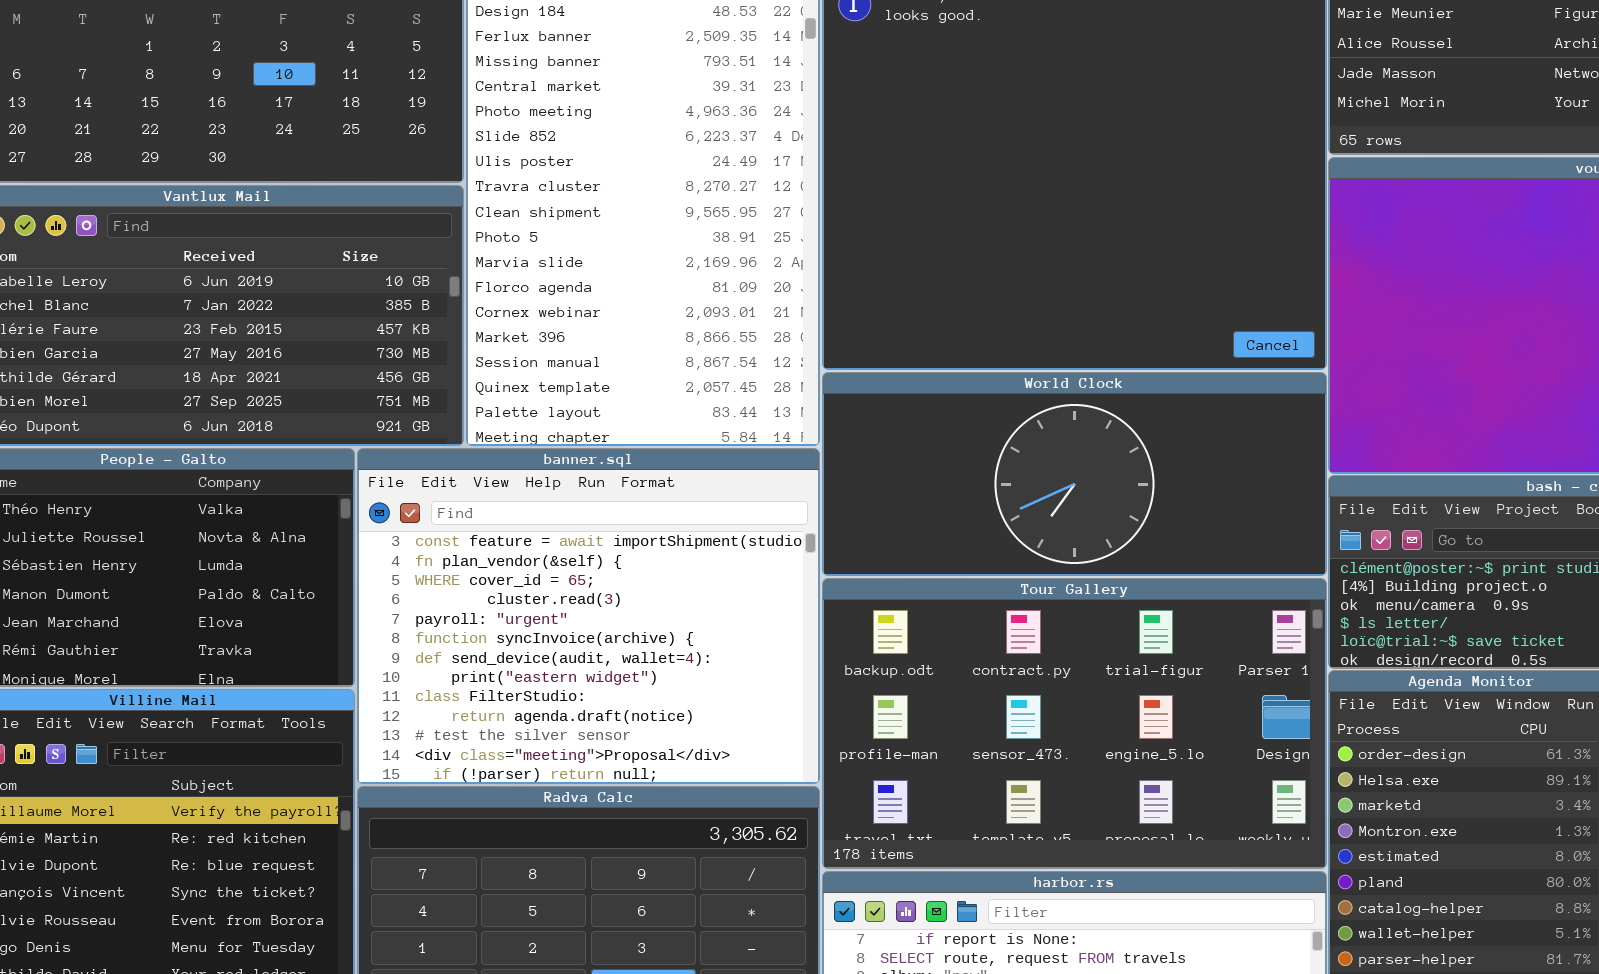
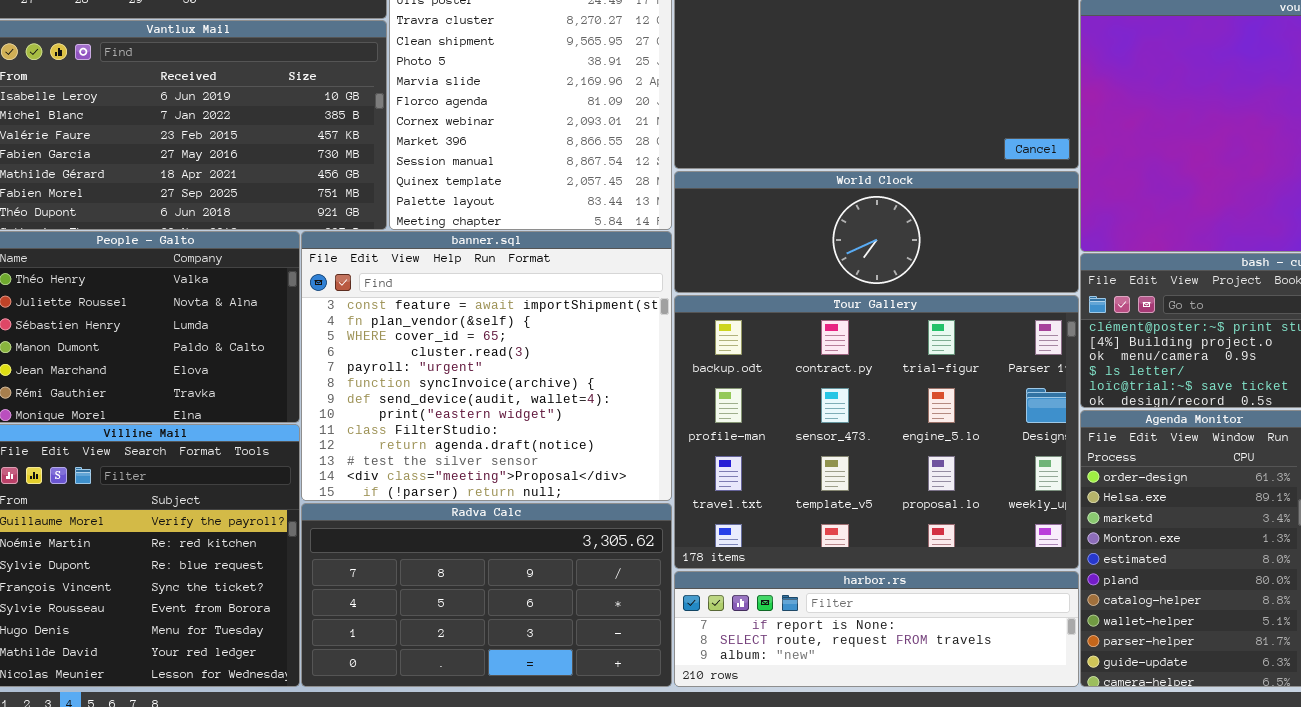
World Clock: [822,372,1327,576] -> [674,171,1079,293], resized
Tour Gallery: [822,578,1327,869] -> [674,295,1079,569], resized

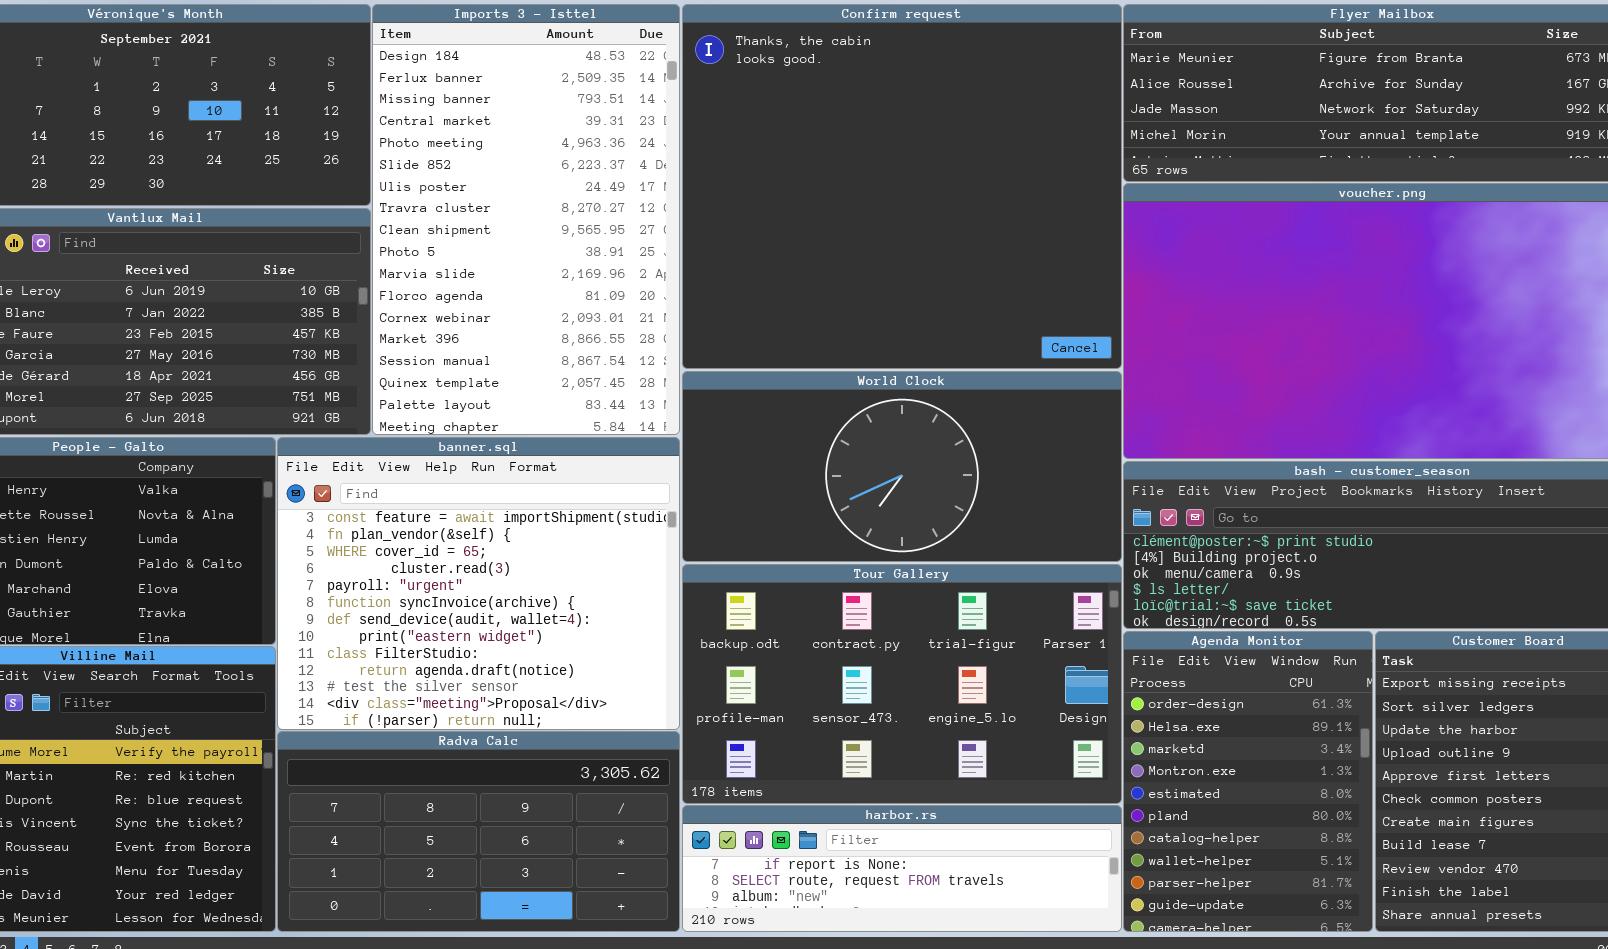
World Clock: [674,171,1079,293] -> [682,371,1122,562], resized
Tour Gallery: [674,295,1079,569] -> [682,564,1122,804], resized

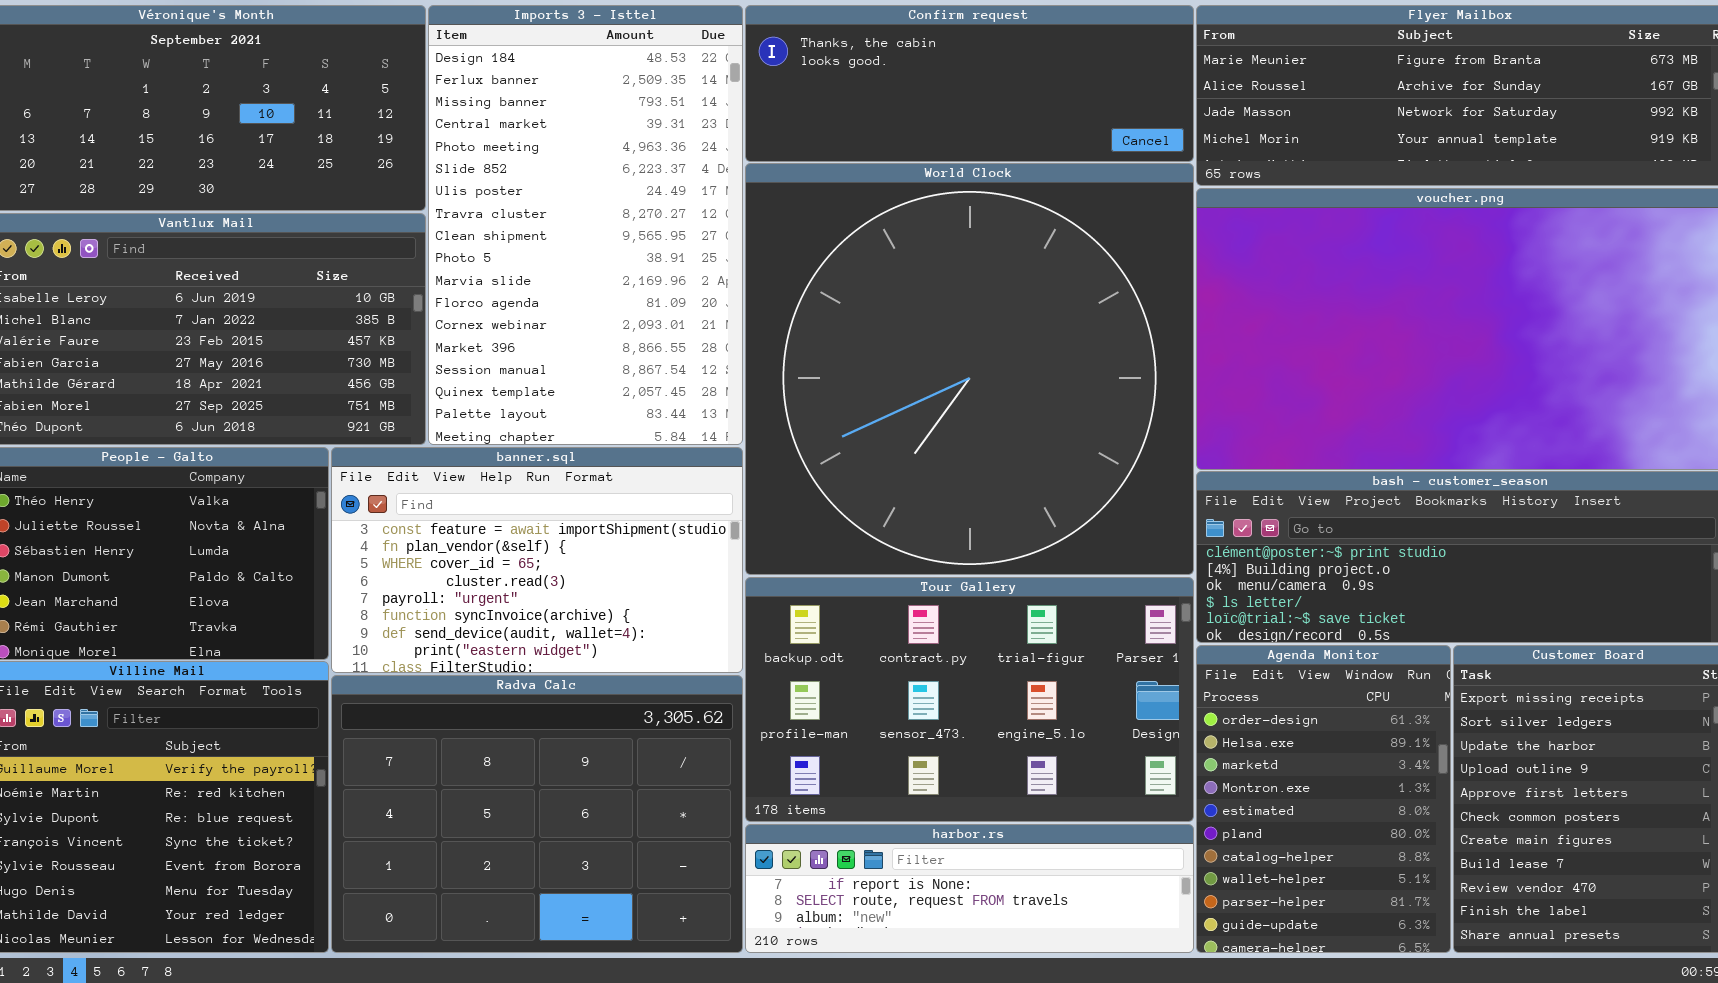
Confirm request: [682,4,1122,369] -> [745,5,1194,162], resized
World Clock: [682,371,1122,562] -> [745,163,1194,575], resized
banner.sql: [277,437,680,730] -> [331,447,743,673], resized
Radva Calc: [277,731,680,932] -> [331,675,743,953], resized

